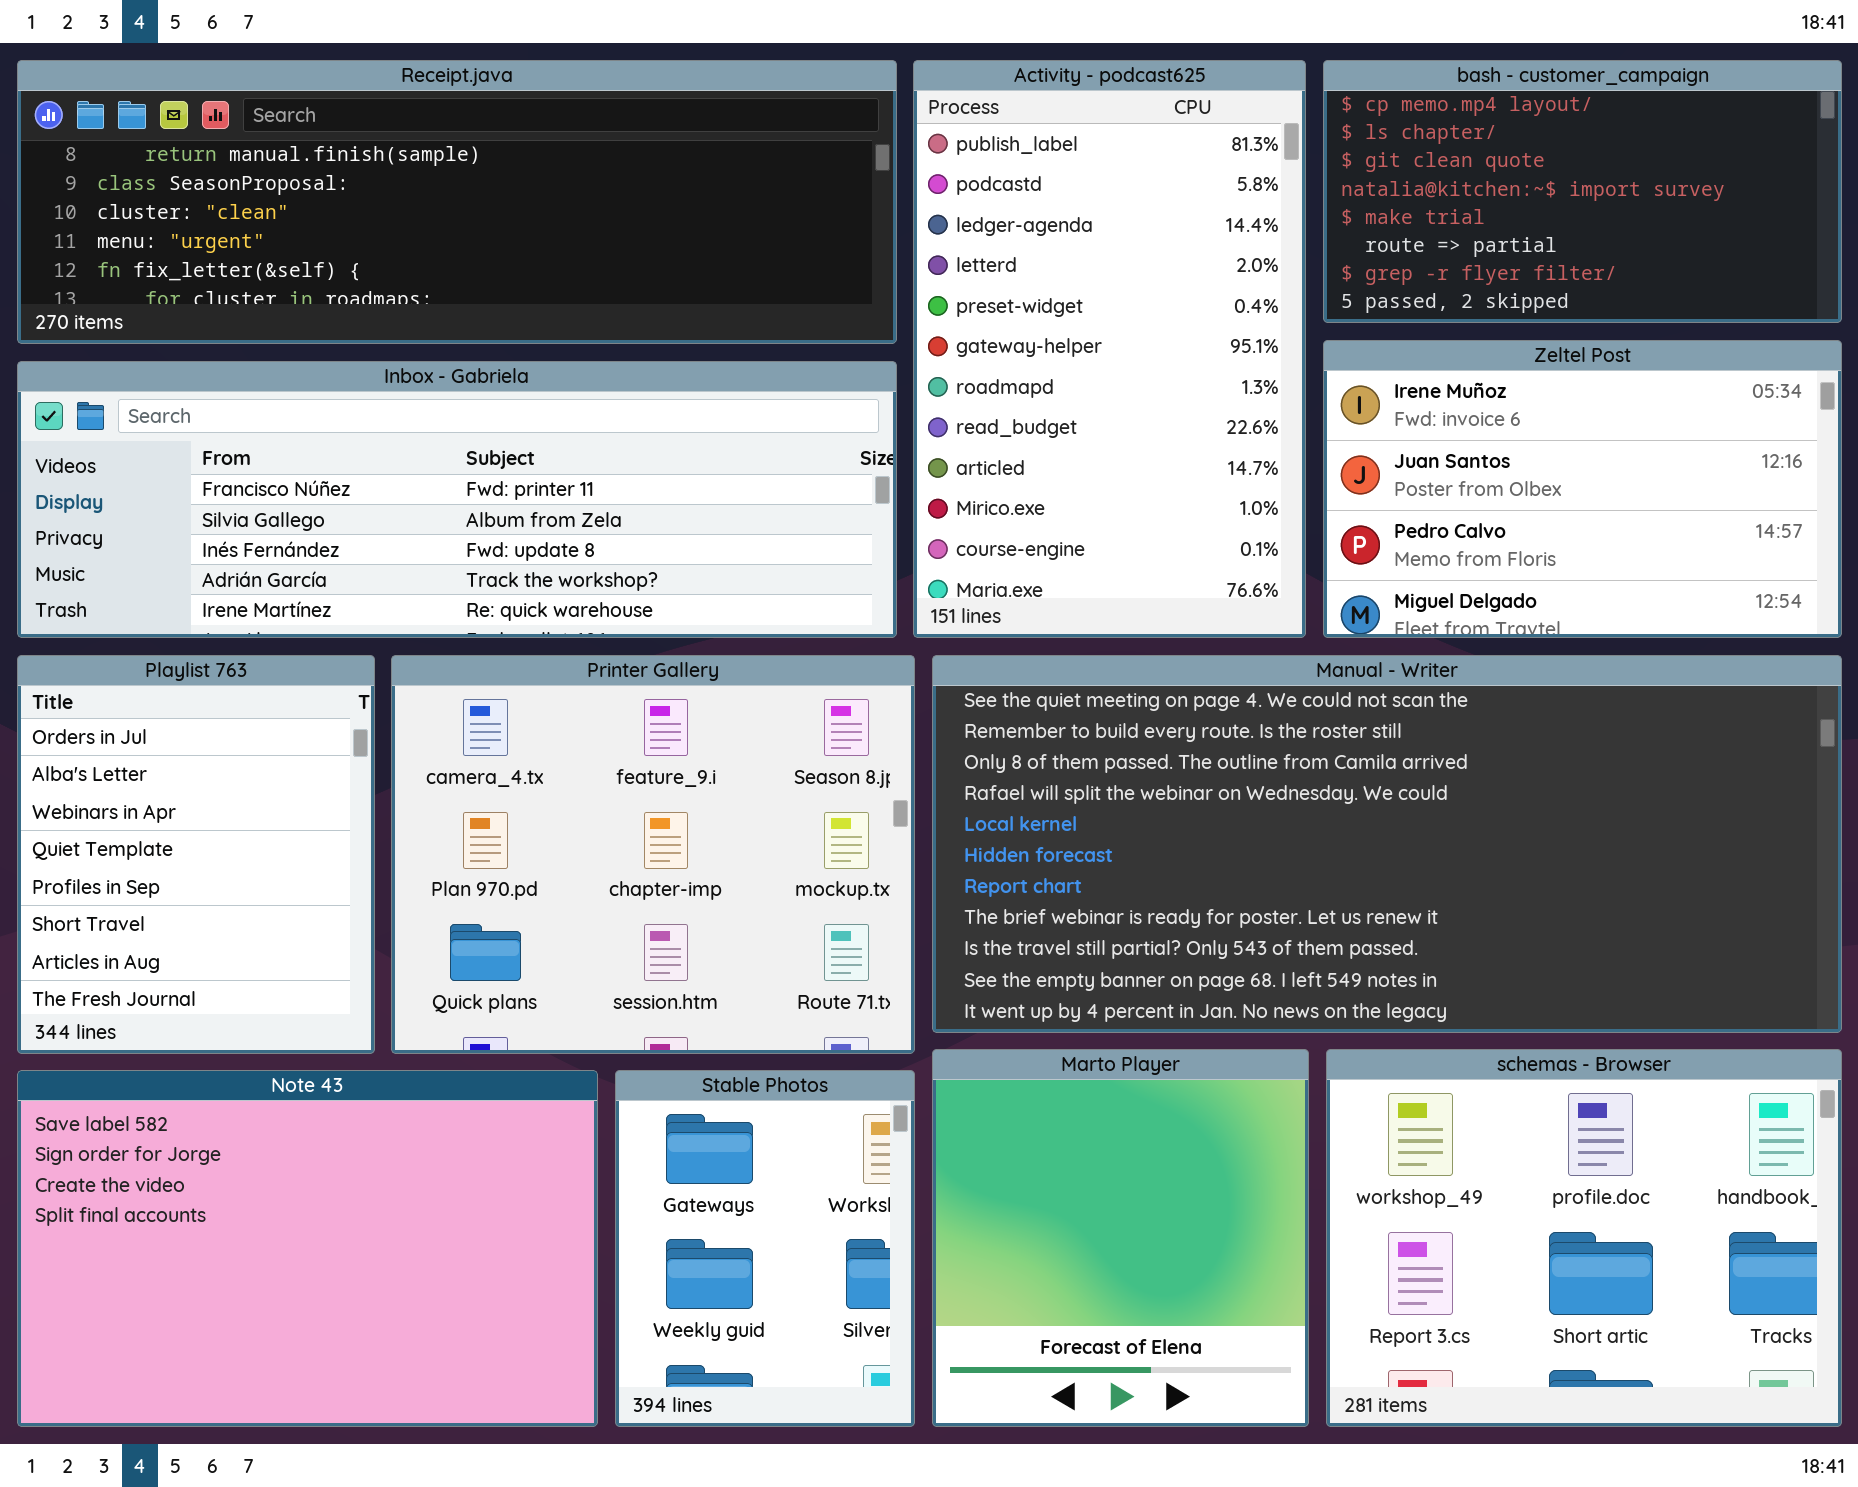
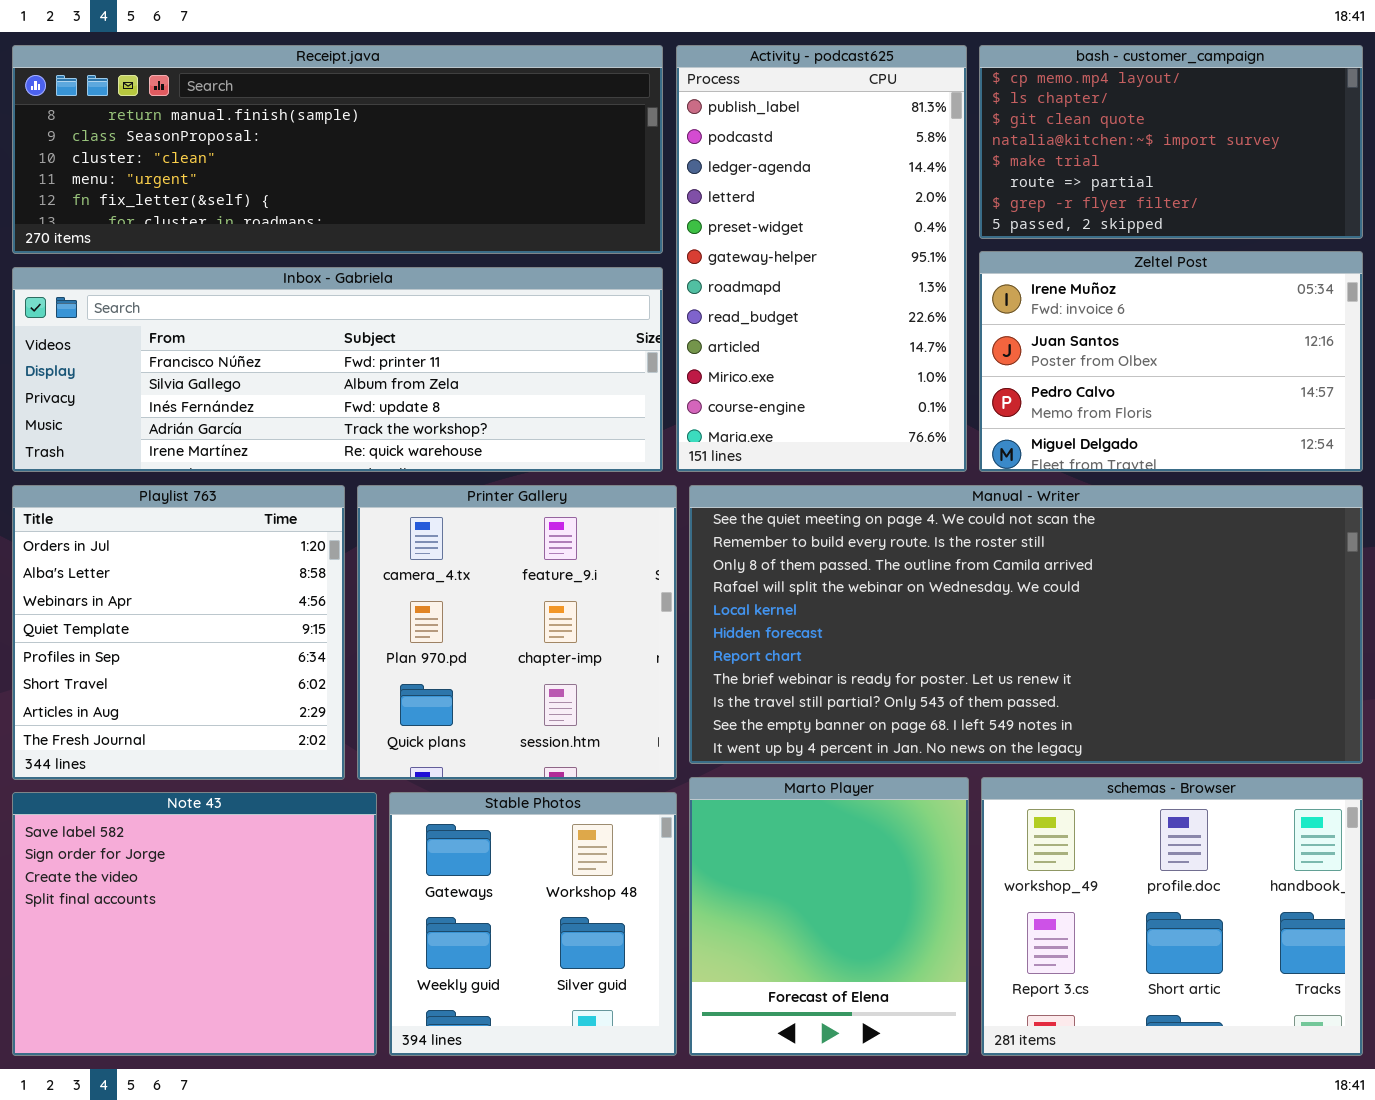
Playlist 763: [17,655,375,1054] -> [12,485,345,780], resized
Printer Gallery: [391,655,915,1054] -> [357,485,677,780], resized
Note 43: [17,1070,598,1427] -> [12,792,377,1056], resized
Stable Photos: [615,1070,915,1427] -> [389,792,677,1056], resized

